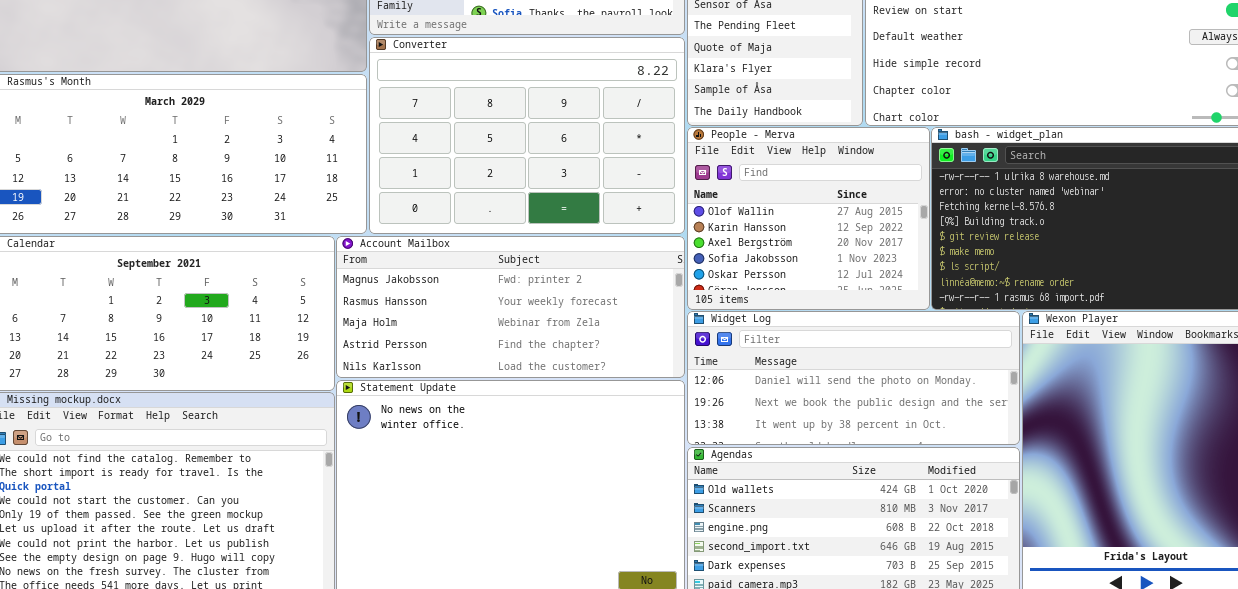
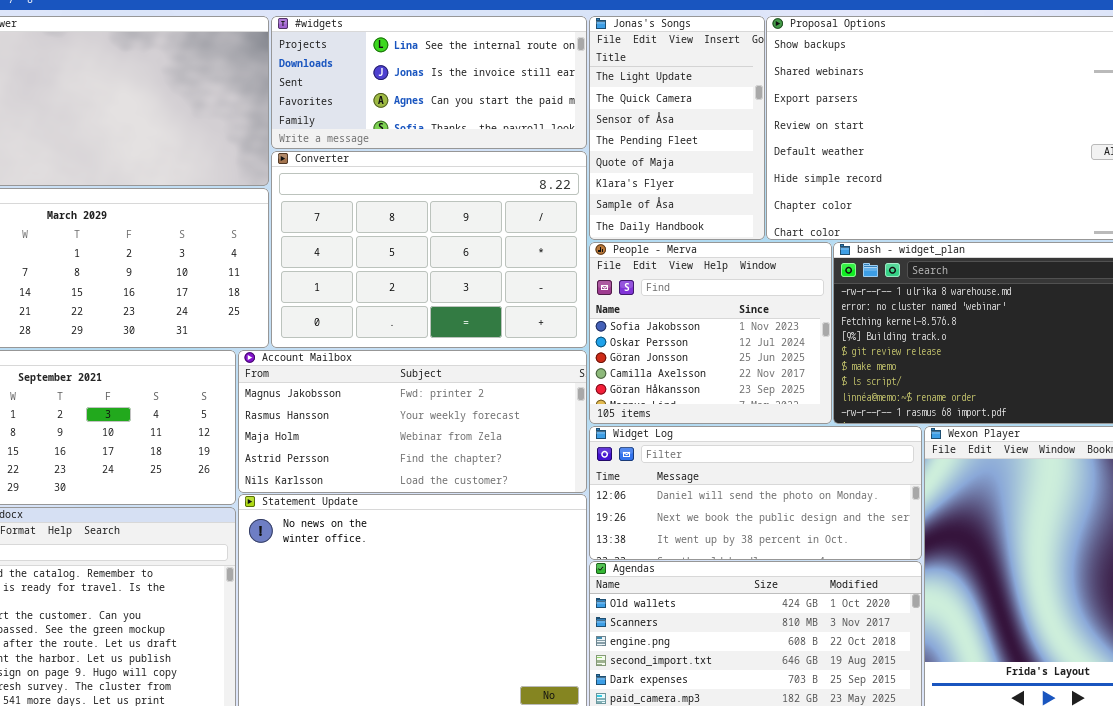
People - Merva: [687,127,930,310] -> [589,242,832,424], scrolled down 3 rows

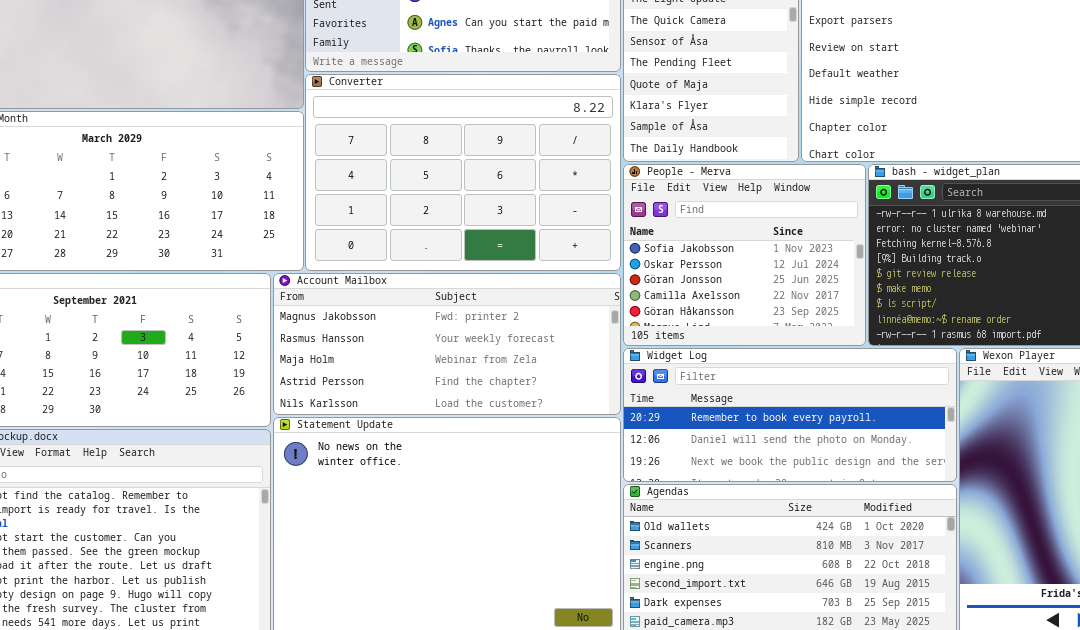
Widget Log: [589,426,922,560] -> [623,348,957,482], scrolled up 1 row

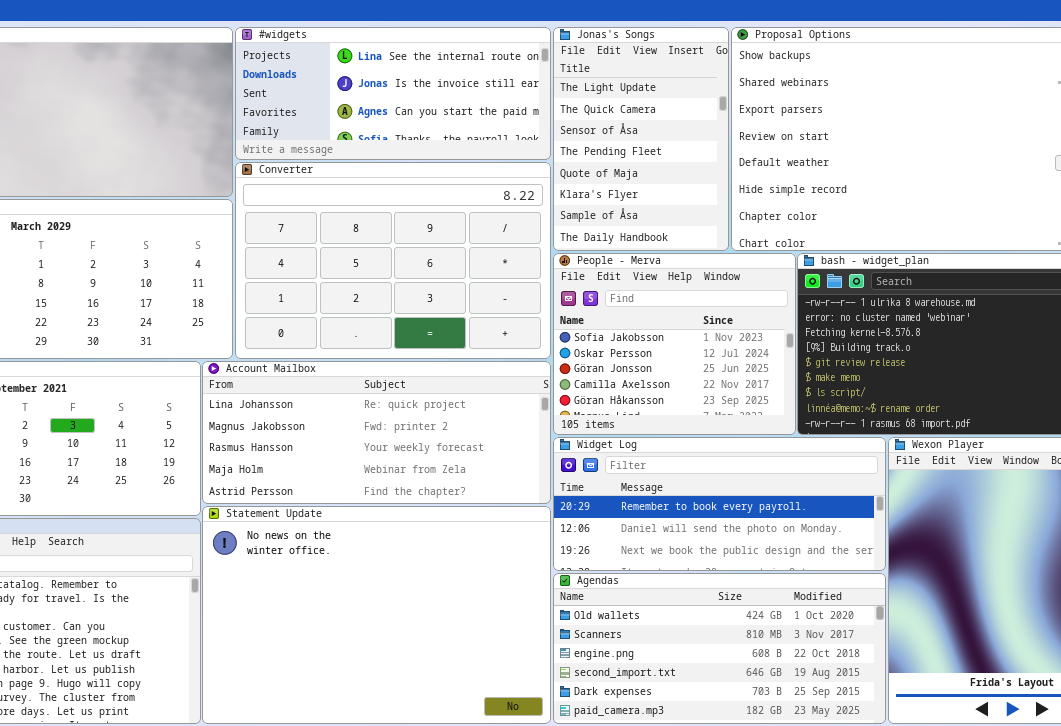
Account Mailbox: [273,273,621,415] -> [202,361,551,504], scrolled up 1 row

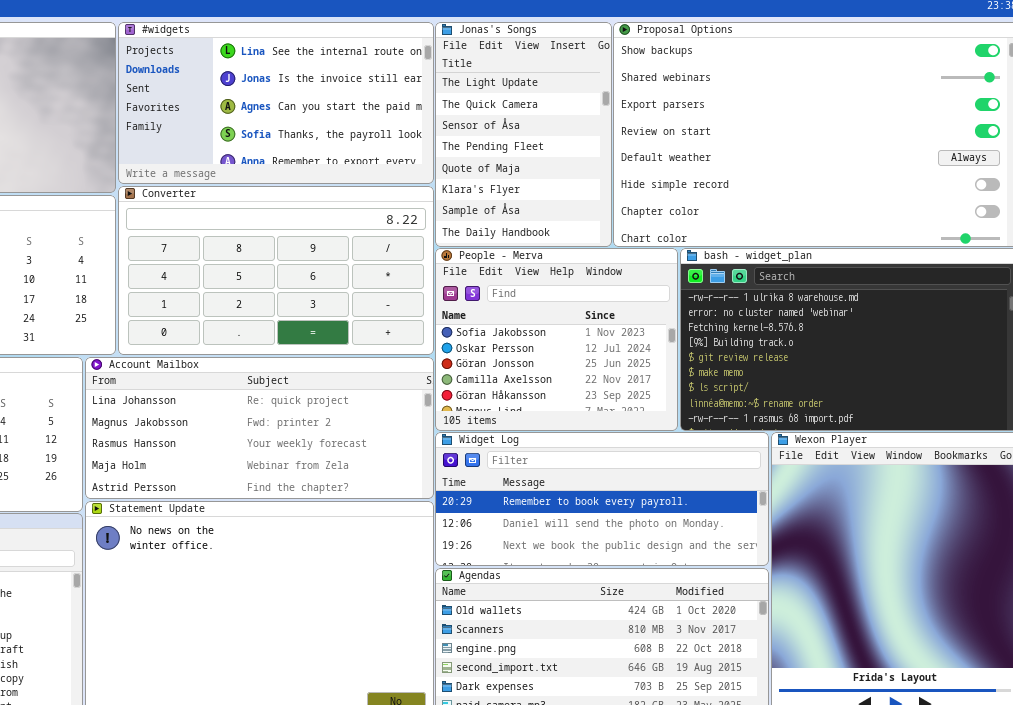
#widgets: [235,27,551,160] -> [118,22,434,184], resized
Converter: [235,162,551,359] -> [118,186,434,355], resized

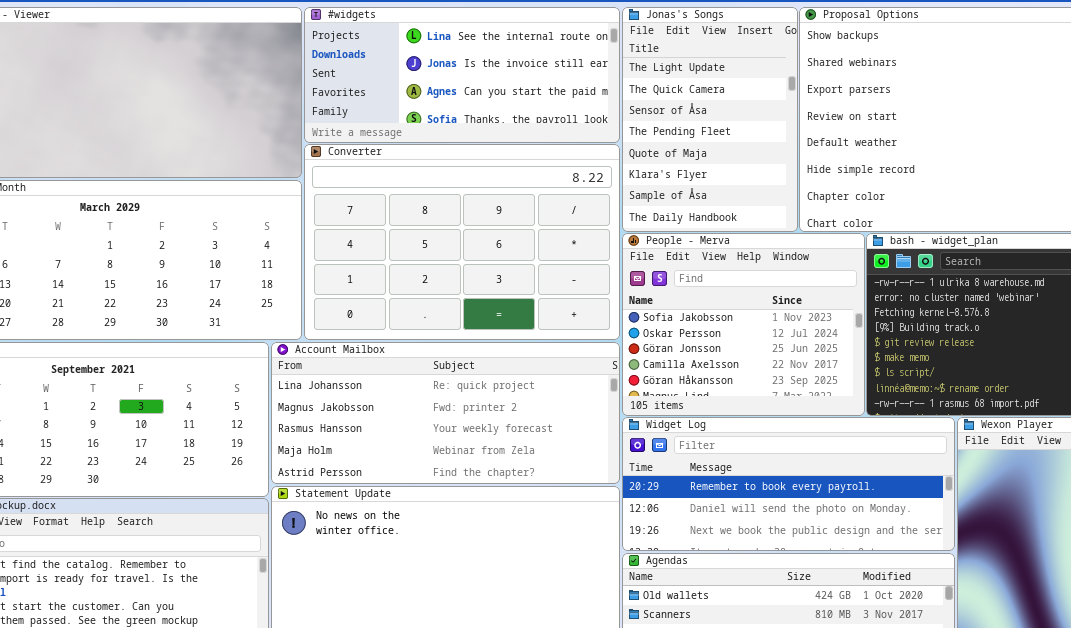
#widgets: [118,22,434,184] -> [304,7,620,143], resized
Converter: [118,186,434,355] -> [304,144,620,340], resized

